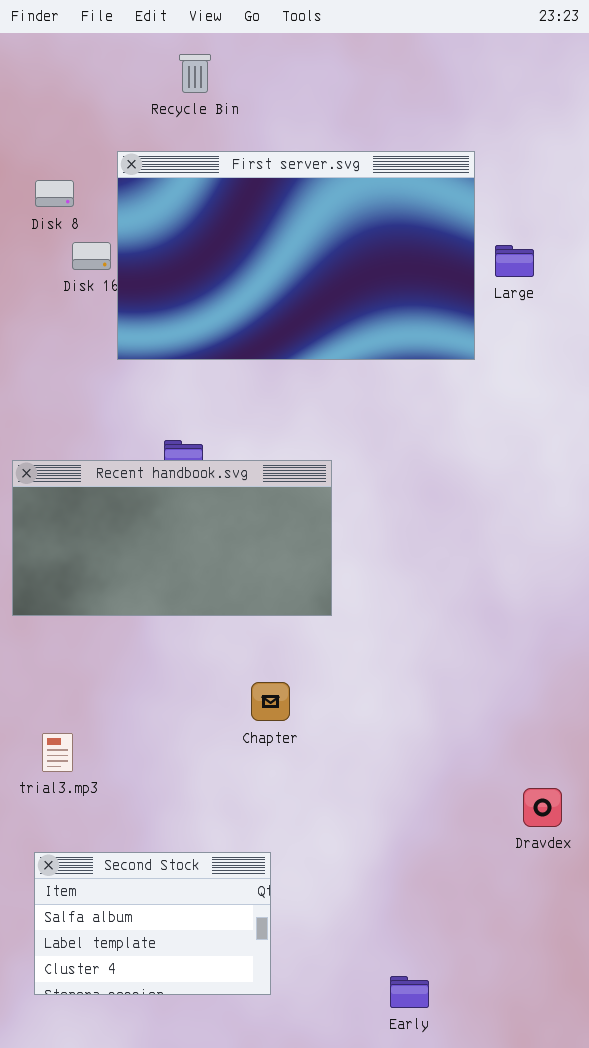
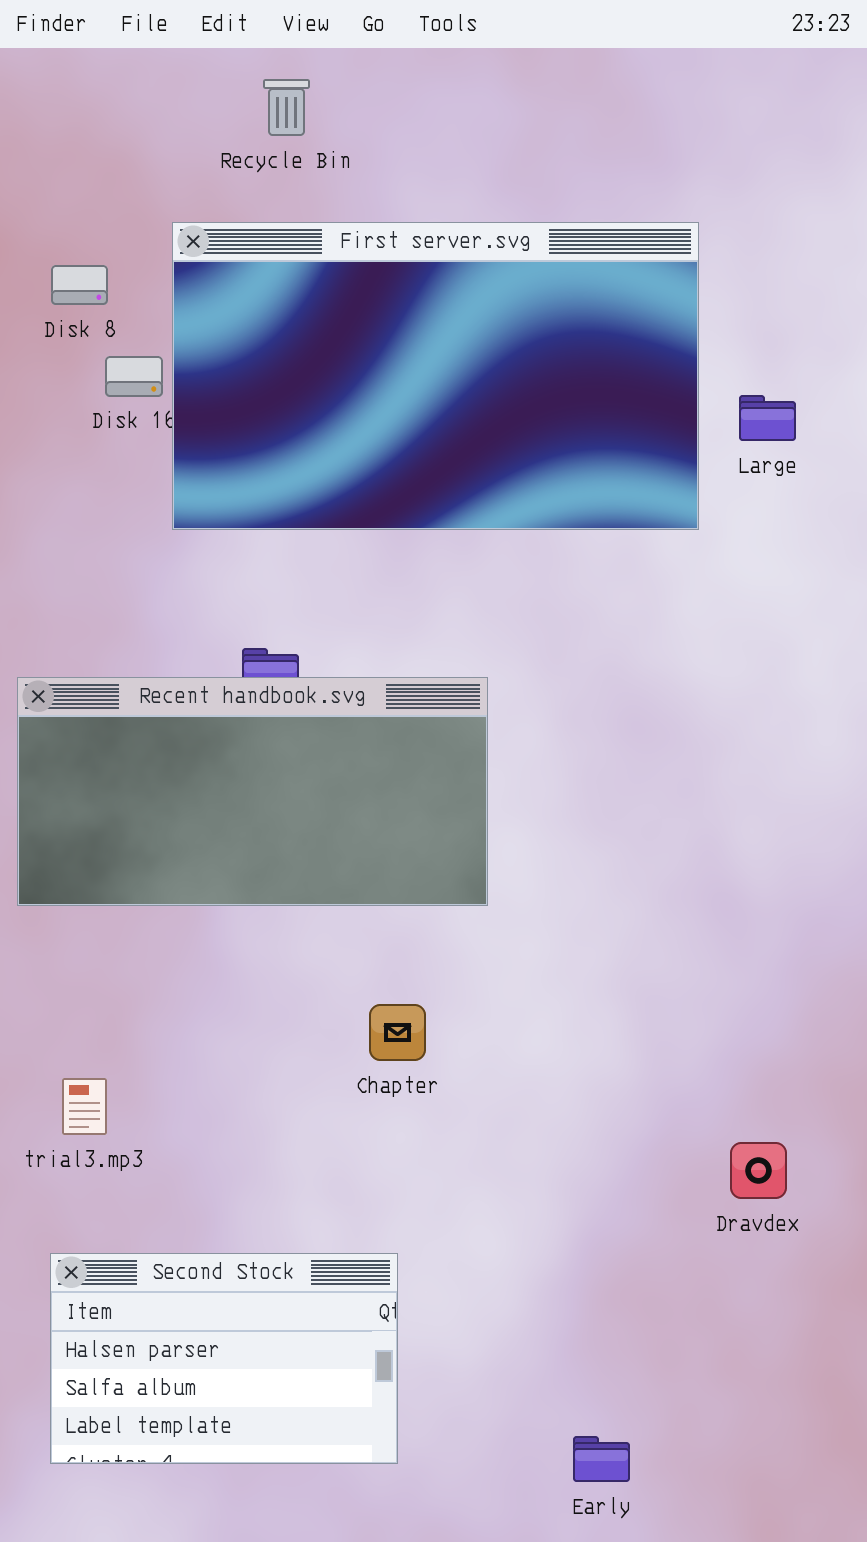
Large: [495,245,534,277] -> [739,395,796,441], moved
Dravdex: [523,788,562,827] -> [730,1142,787,1199], moved
Second Stock: [34,852,271,995] -> [50,1253,398,1464], scrolled up 1 row

